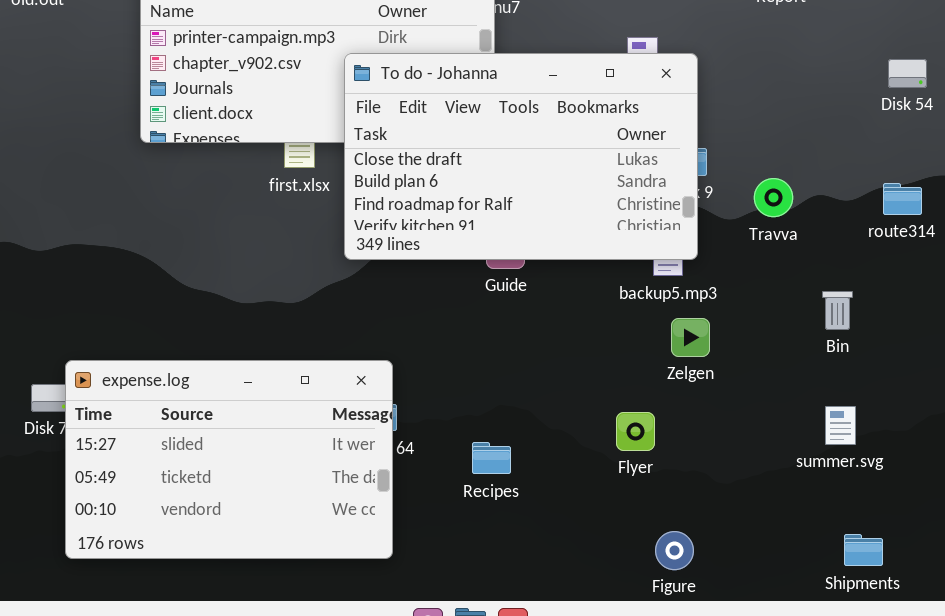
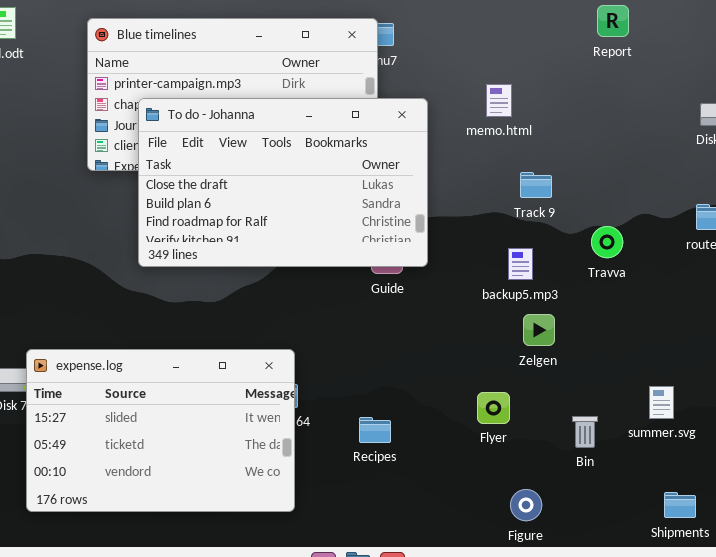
To do - Johanna: [344,53,698,260] -> [138,98,428,267], moved
Travva: [754,178,793,217] -> [591,226,623,258], moved
Bin: [822,291,853,330] -> [572,416,598,448], moved

